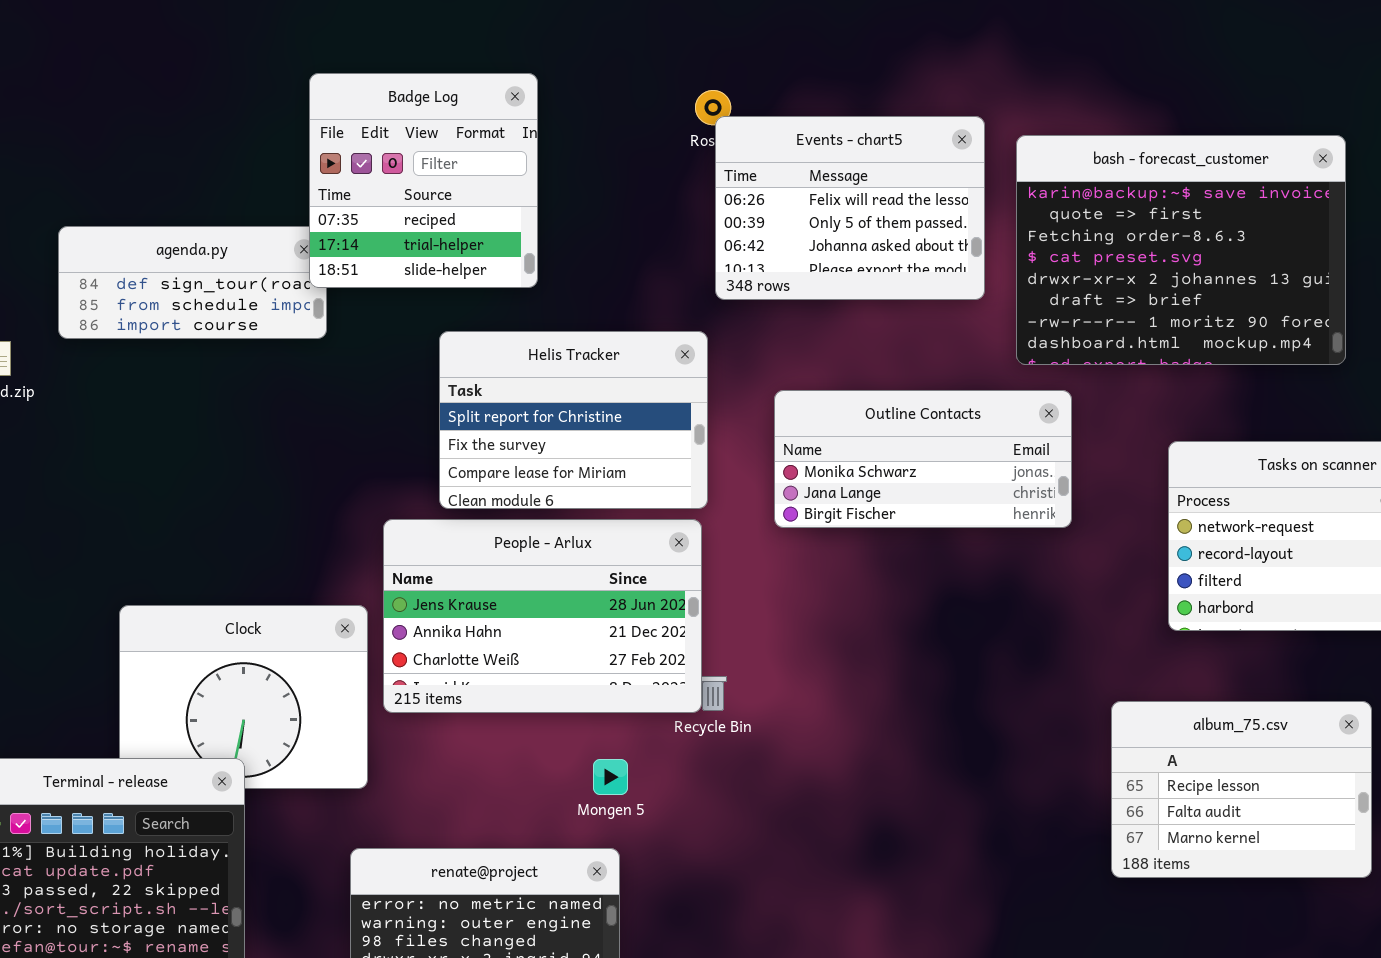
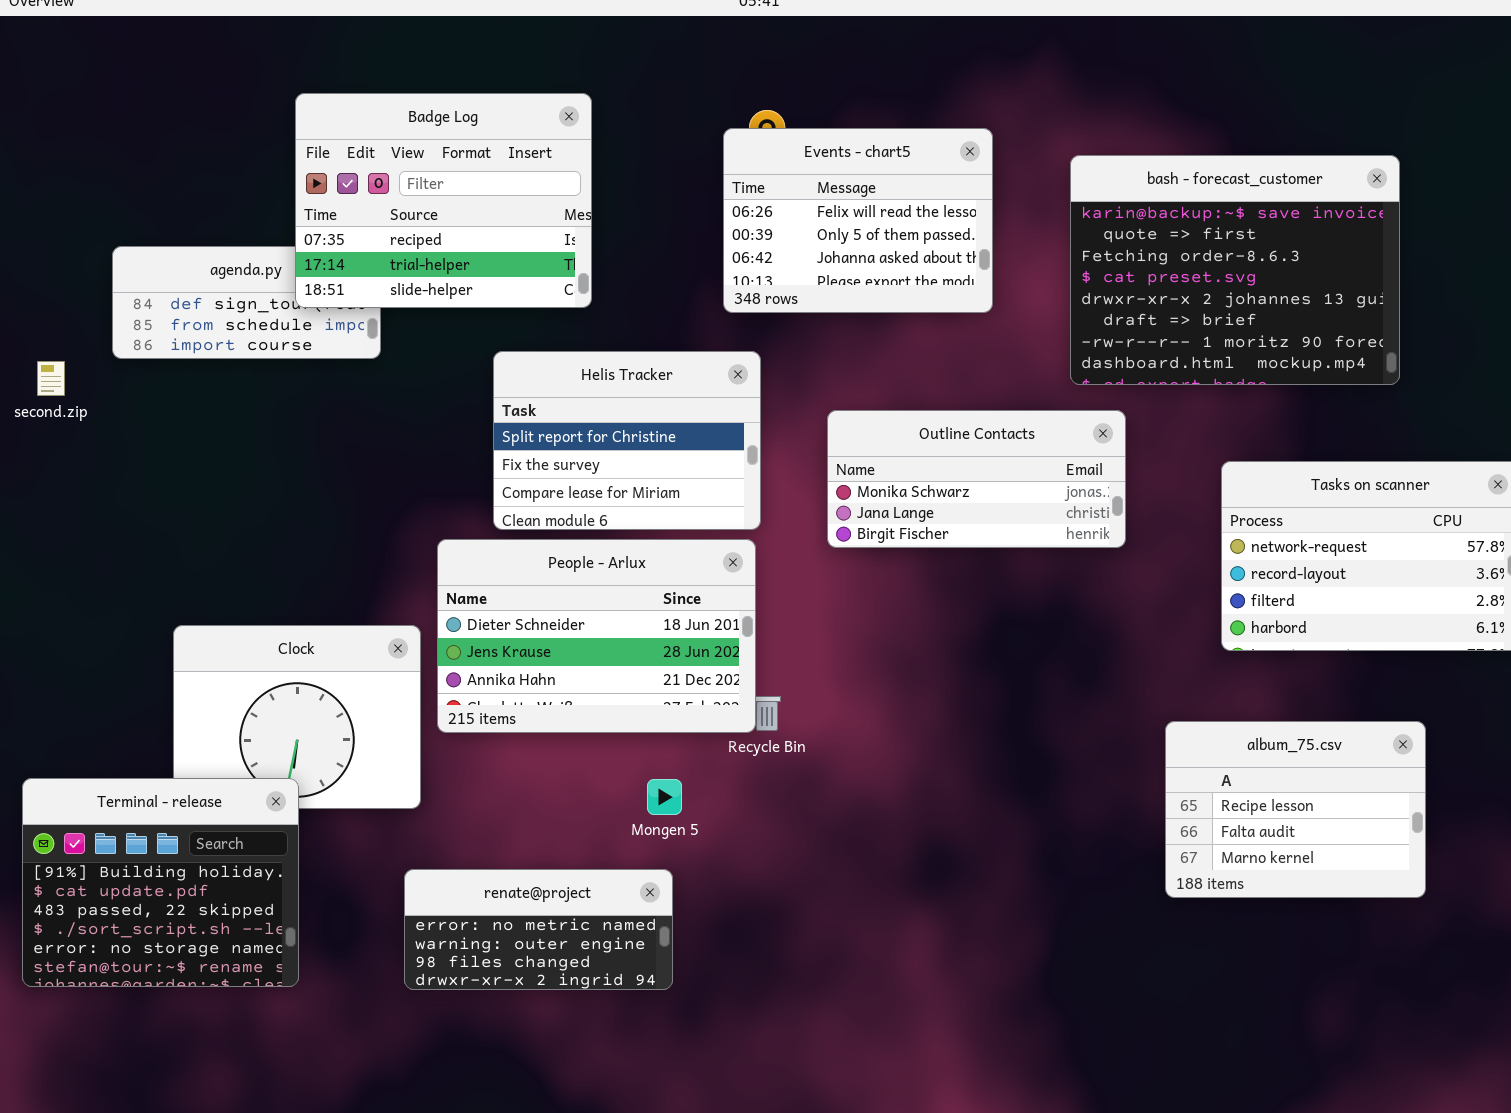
Badge Log: [309,73,538,288] -> [295,93,592,308], resized
Events - chart5: [715,116,985,300] -> [723,128,993,313], moved
People - Arlux: [383,519,702,713] -> [437,539,756,733], scrolled up 1 row

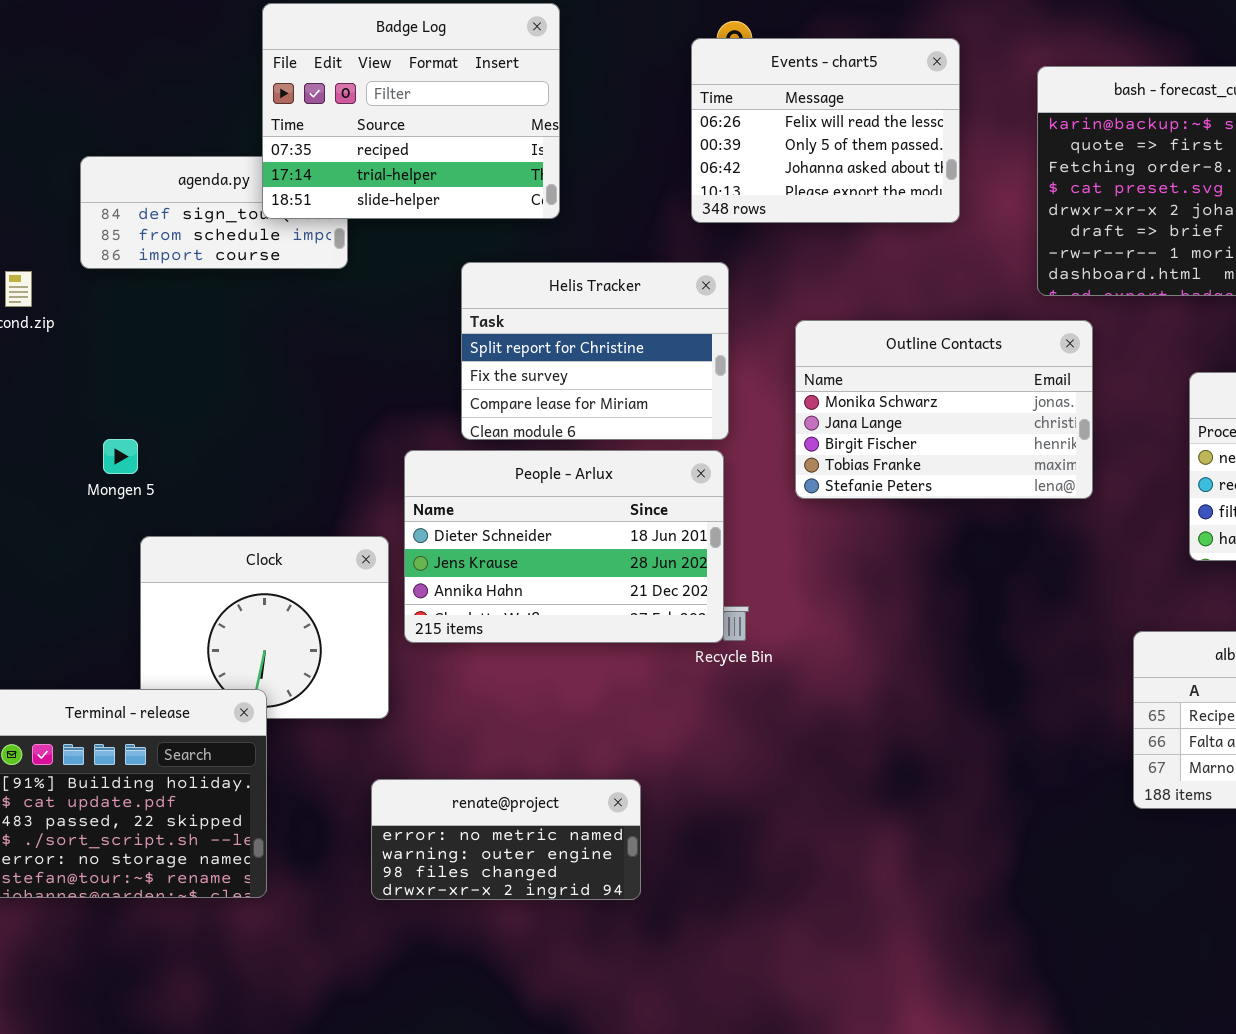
Outline Contacts: [827,410,1126,548] -> [795,320,1093,499], resized
Mongen 5: [647,779,682,815] -> [103,439,138,474], moved

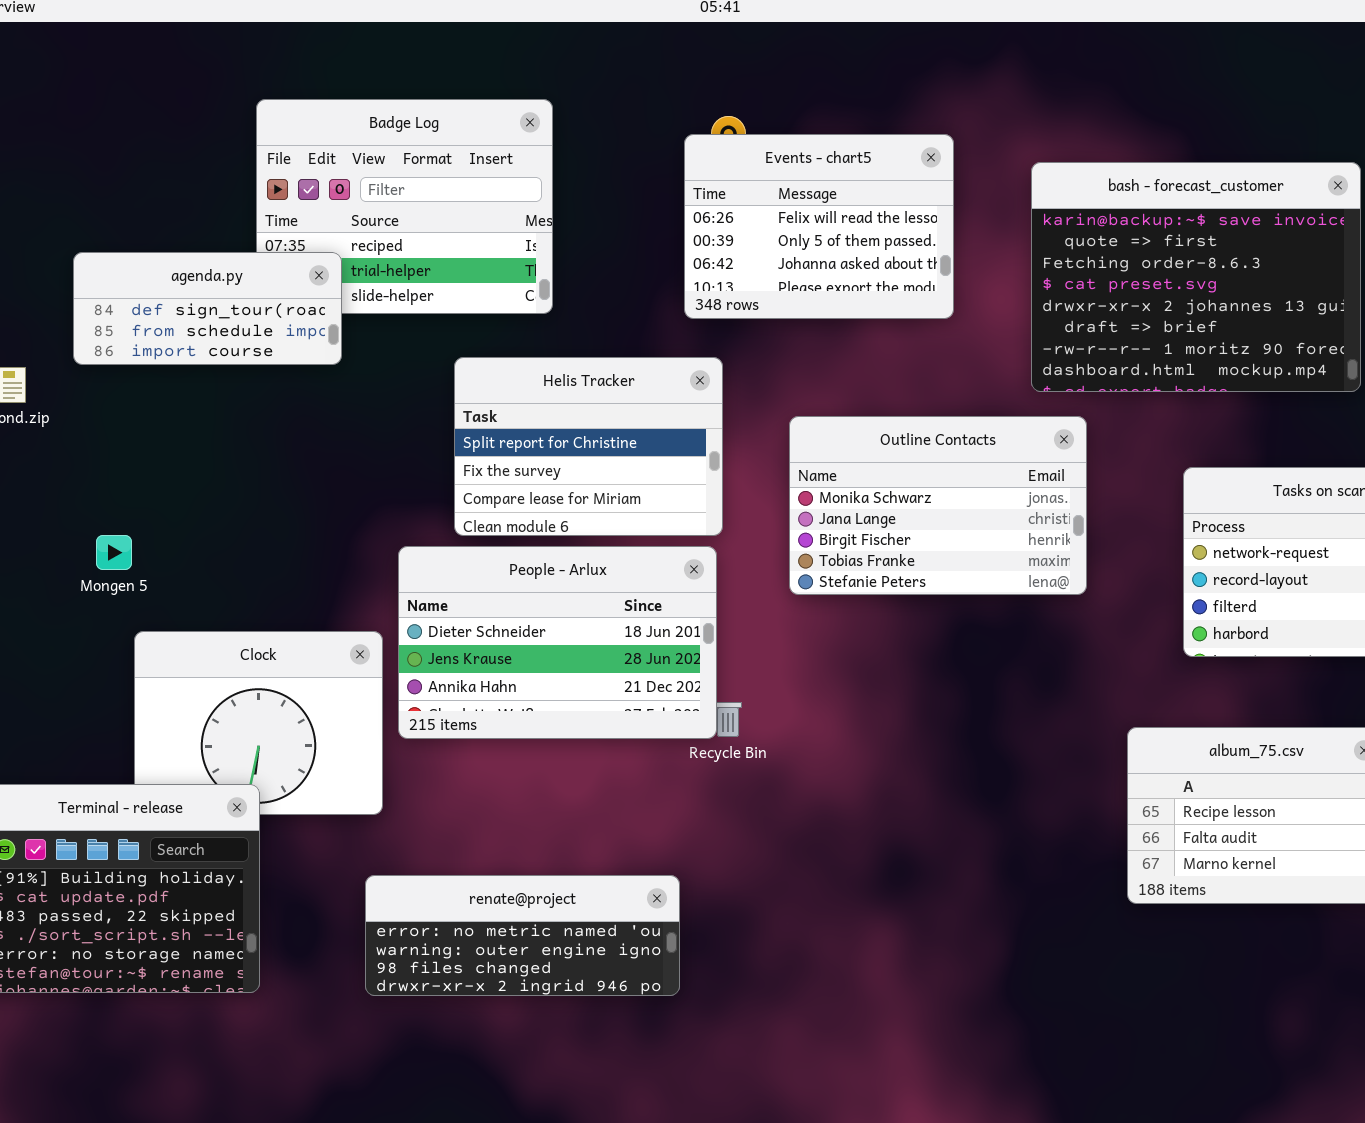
agenda.py: [80,156,348,269] -> [73,252,342,365], raised
renate@project: [371,779,641,900] -> [365,875,680,996], resized

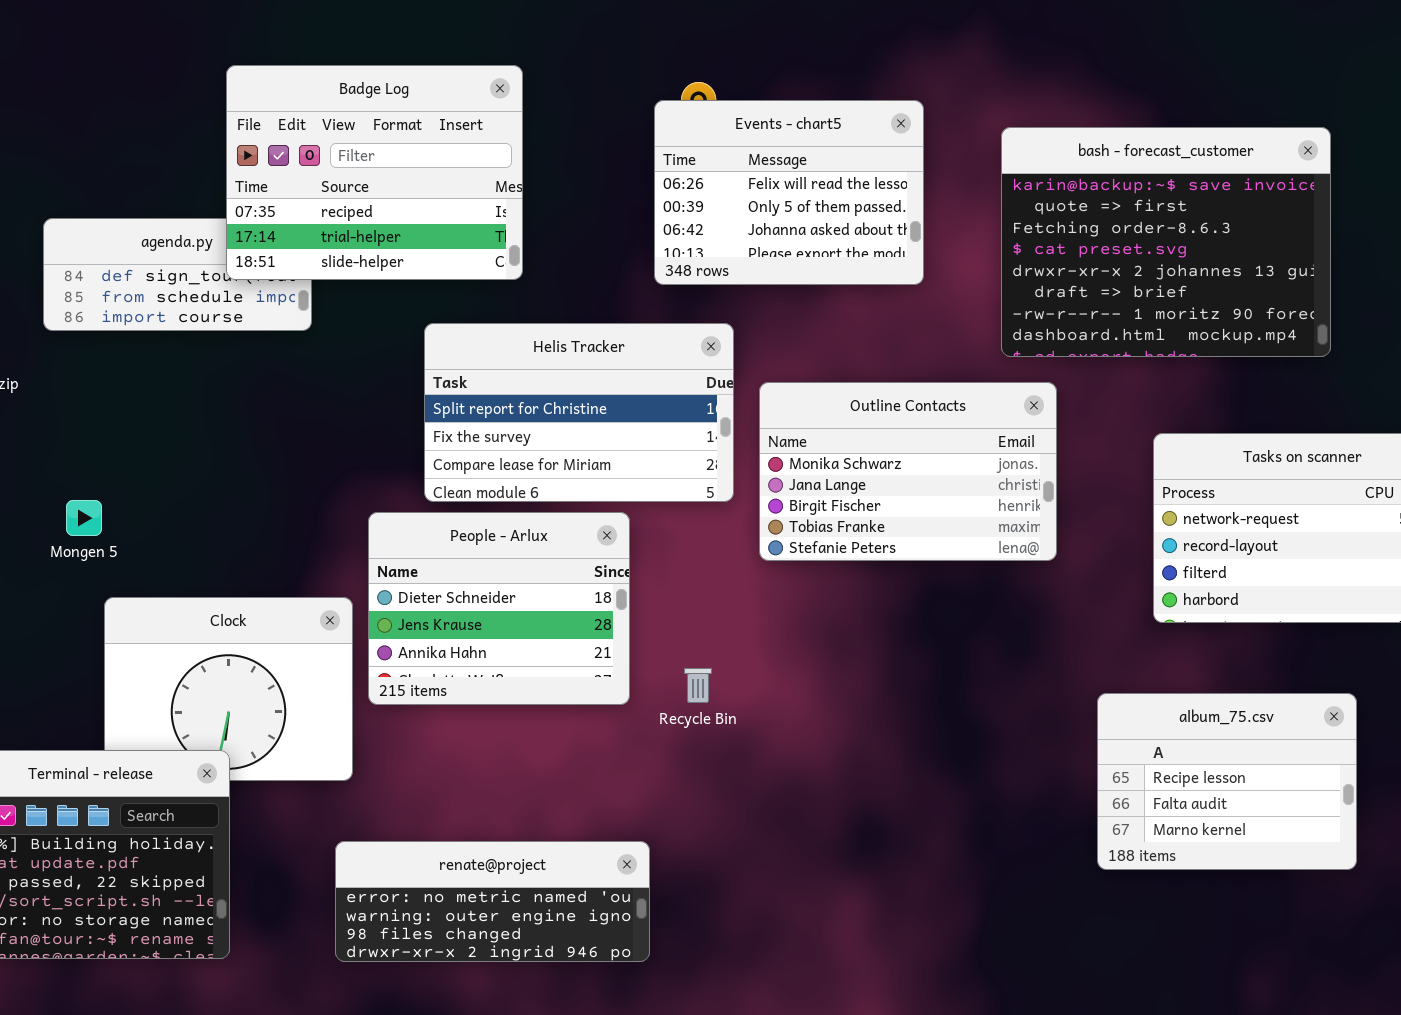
Badge Log: [256,99,553,314] -> [226,65,523,280], raised
Helis Tracker: [454,357,723,536] -> [424,323,734,502], resized
People - Arlux: [398,546,717,739] -> [368,512,630,705], resized

